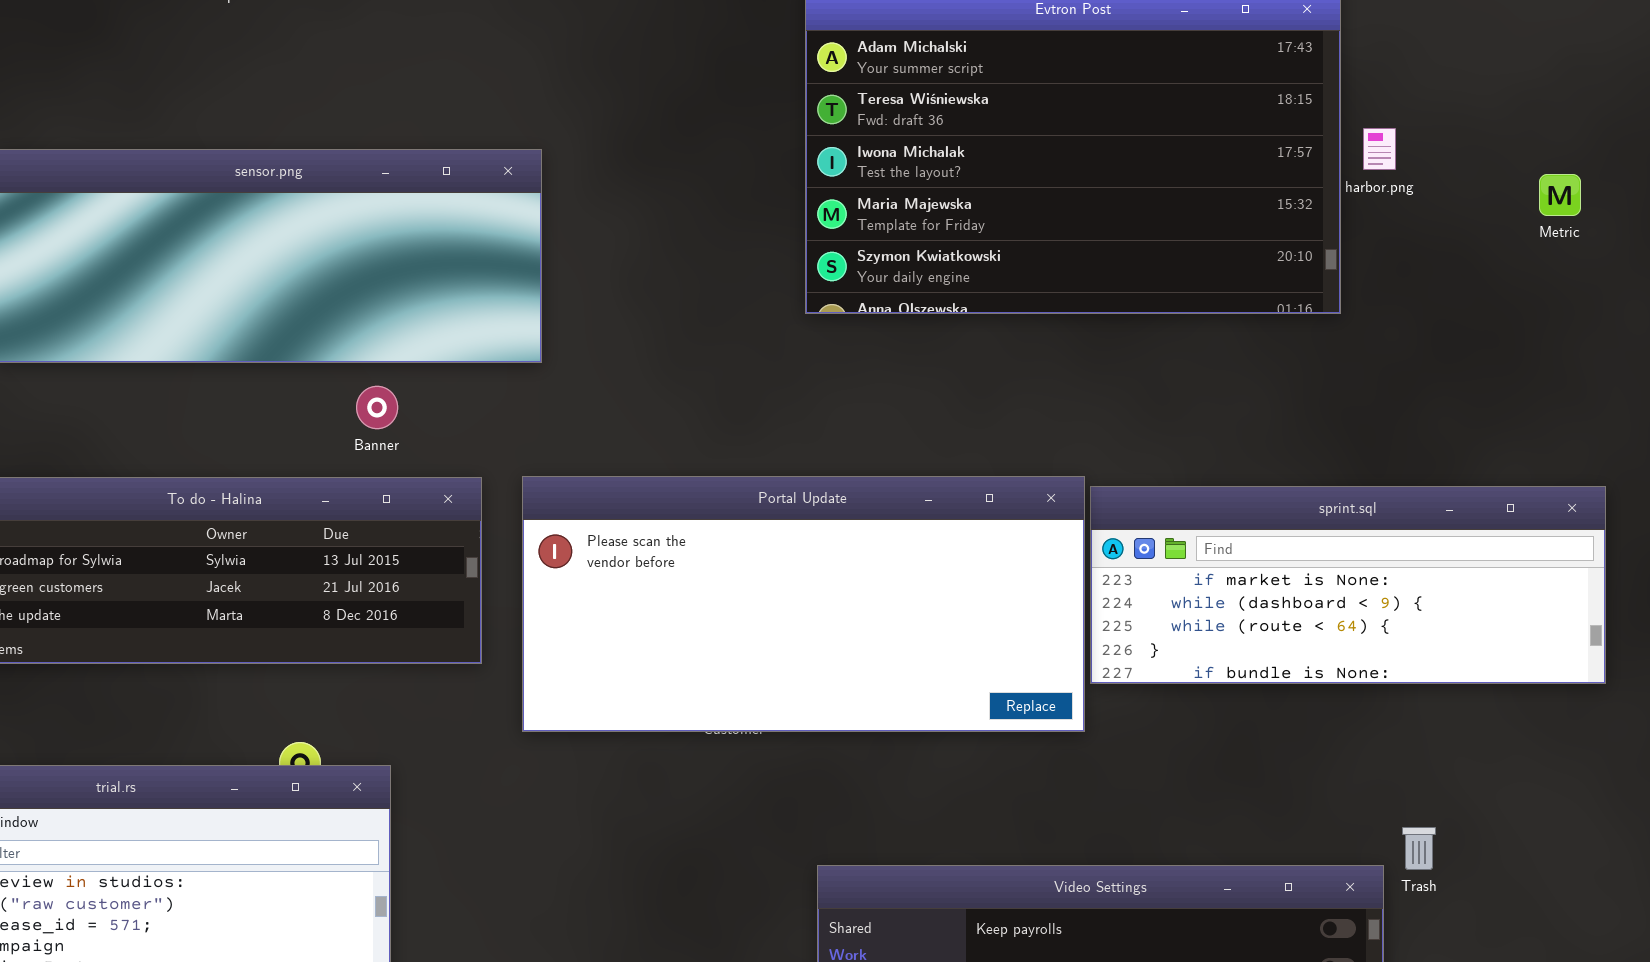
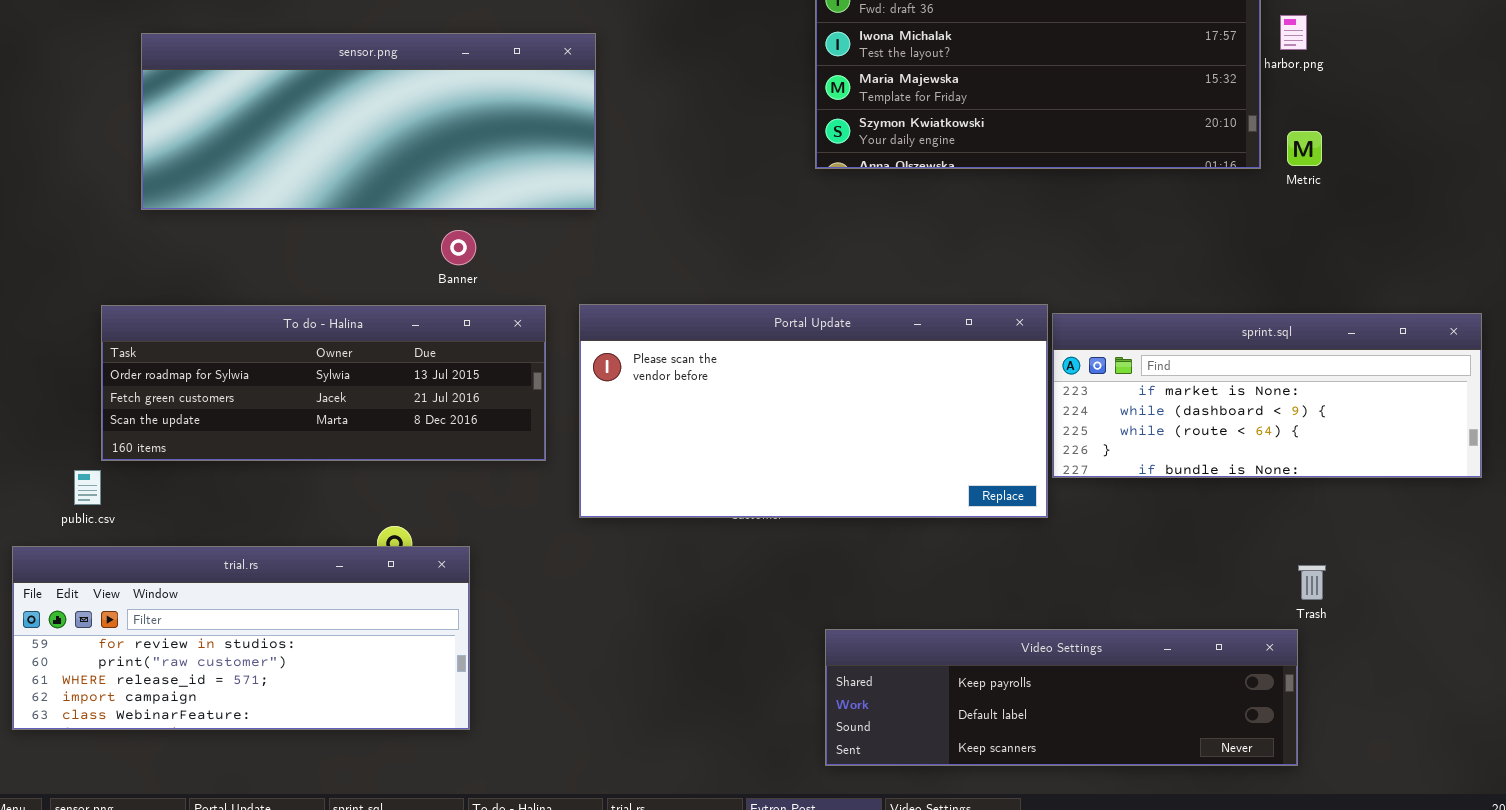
Metric: [1539,174,1581,216] -> [1287,131,1322,166], moved
Trash: [1402,827,1436,870] -> [1298,565,1326,600], moved

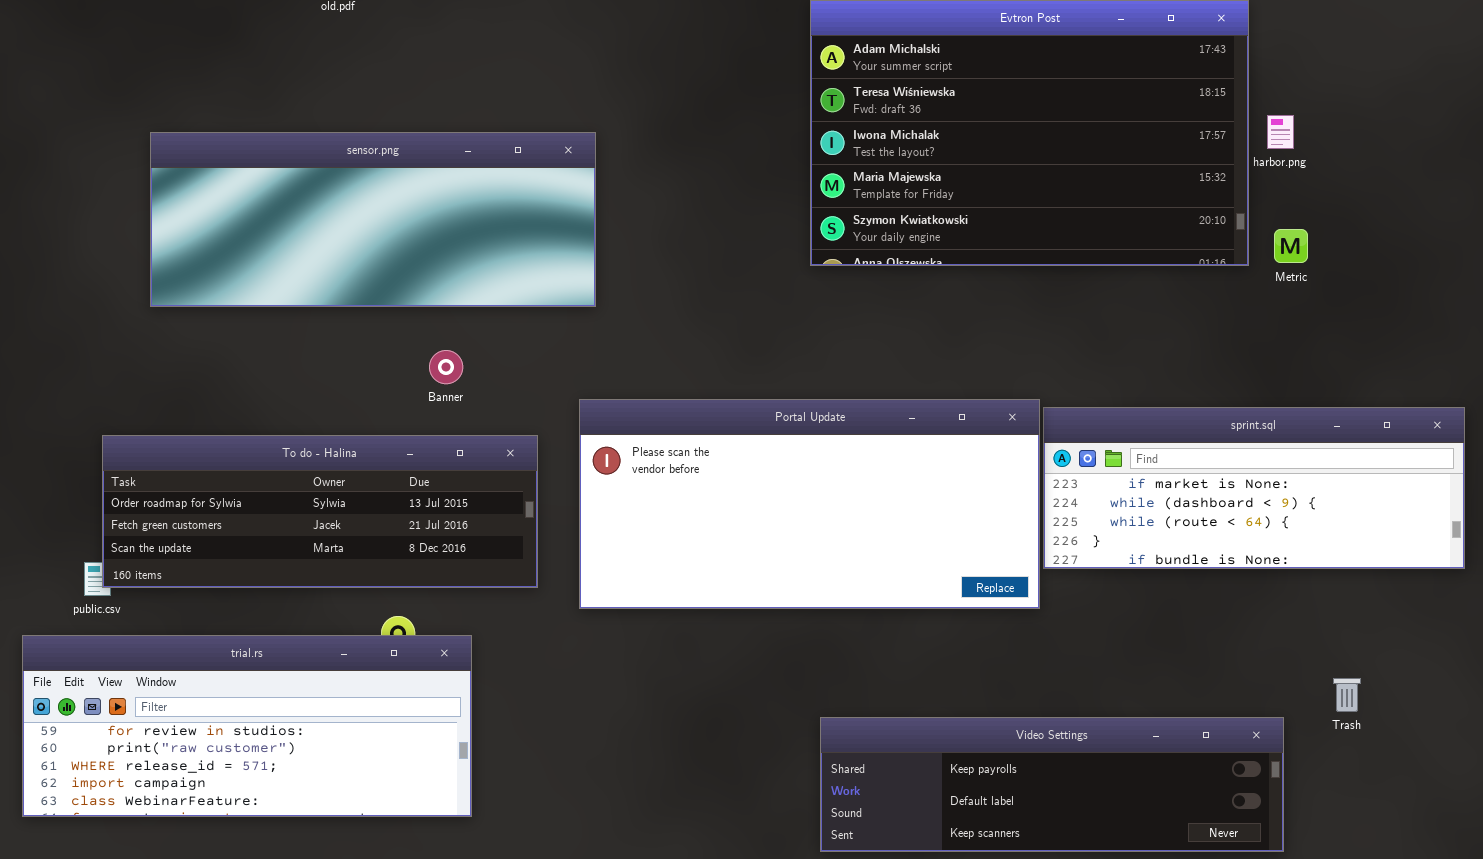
Banner: [441,230,476,265] -> [429,350,463,384], moved
To do - Halina: [101,305,546,461] -> [102,435,538,588], moved
Trash: [1298,565,1326,600] -> [1333,678,1361,712], moved

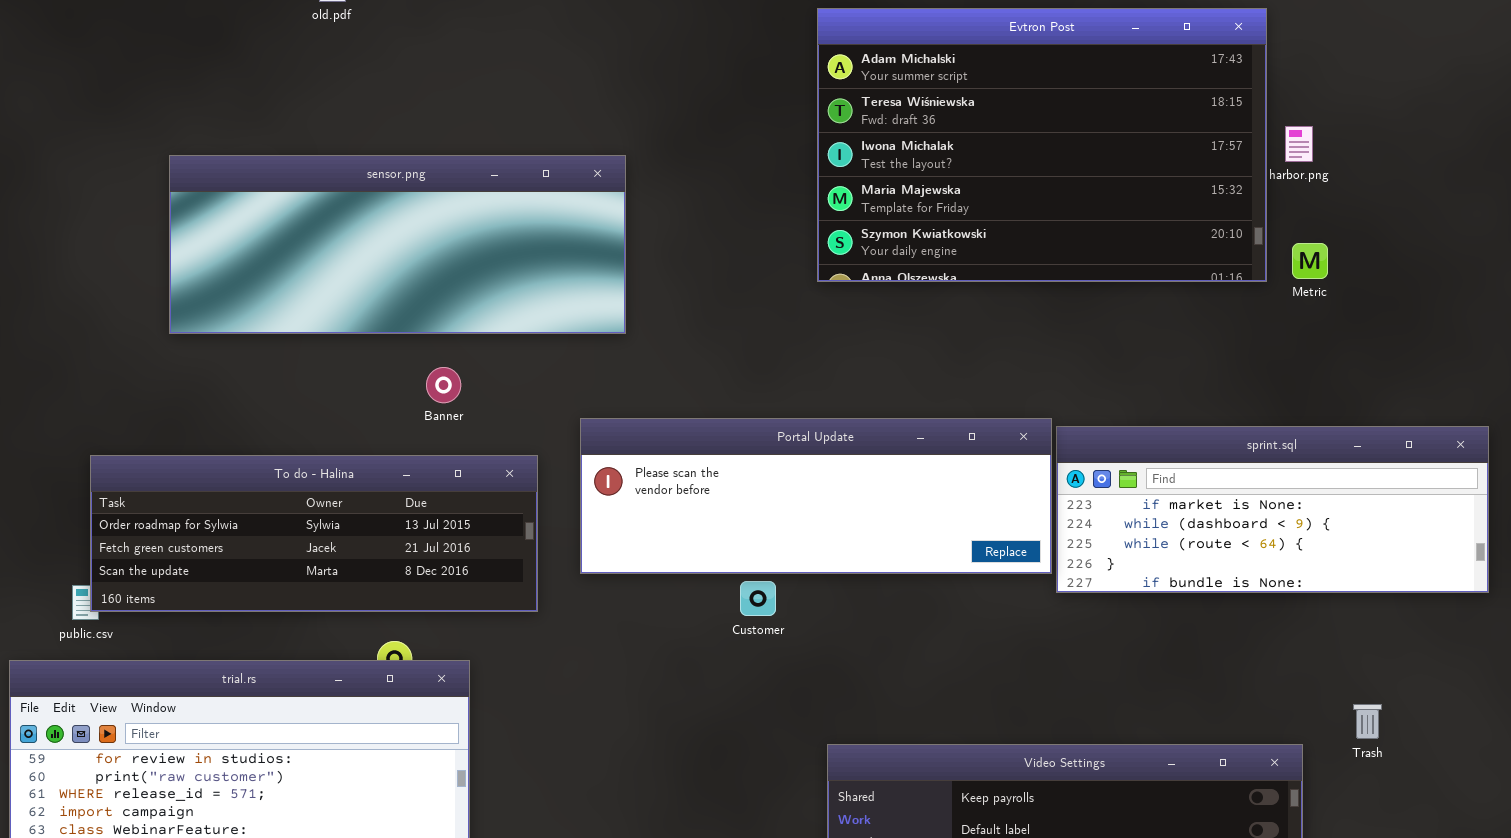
sensor.png: [150,132,596,307] -> [169,155,626,334], moved
Portal Update: [579,399,1040,609] -> [580,418,1052,574], resized

